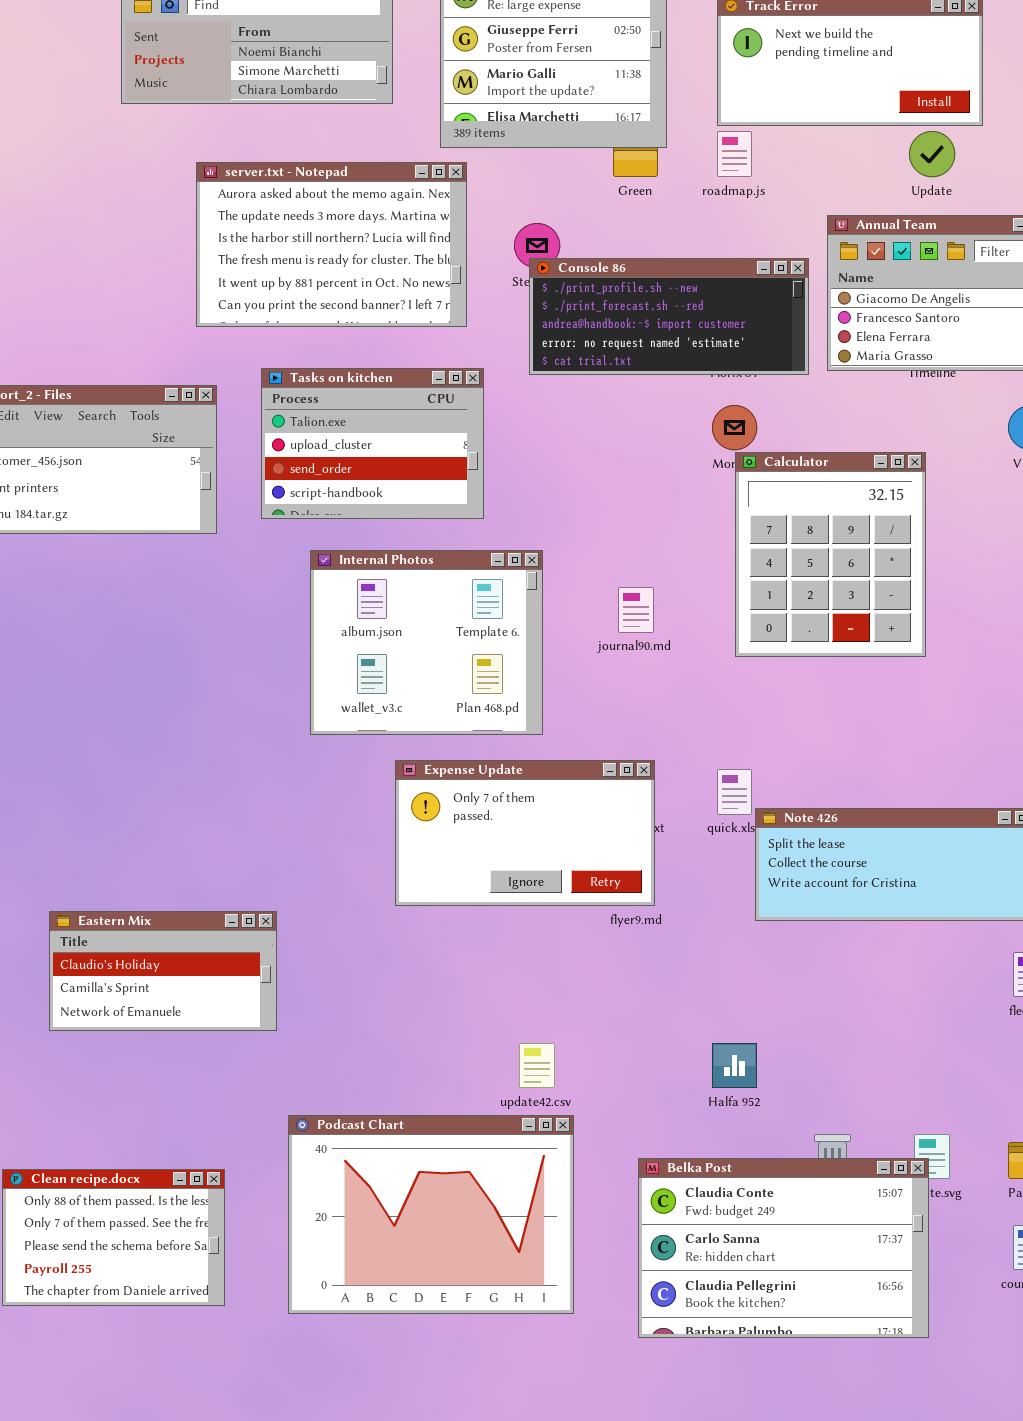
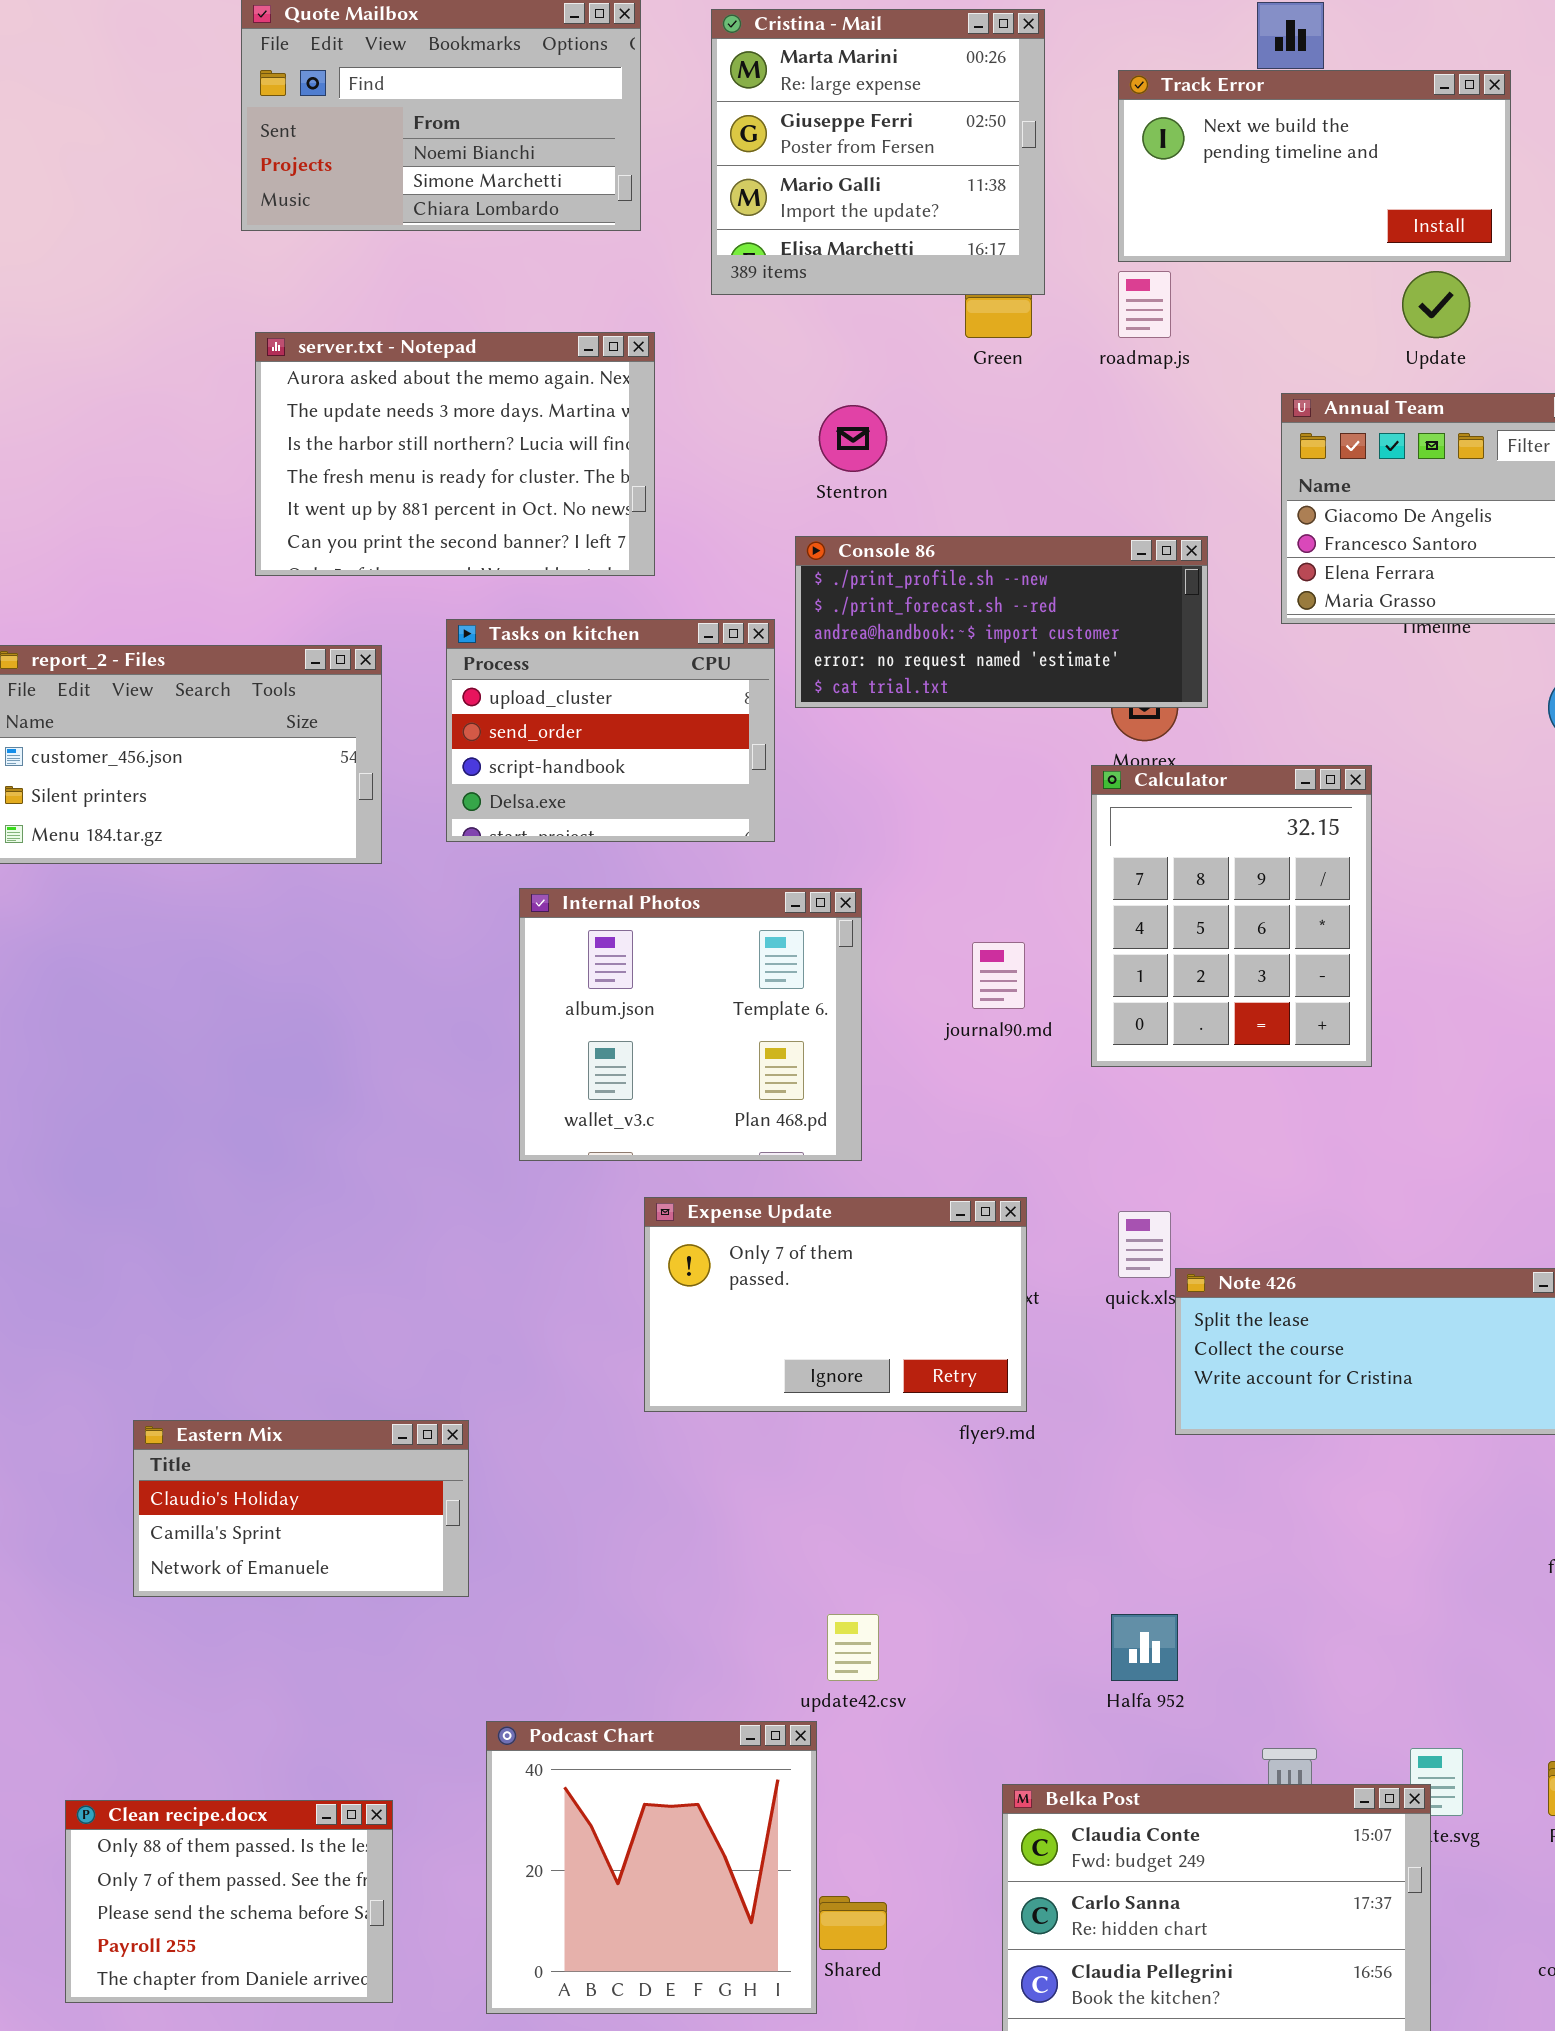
server.txt - Notepad: [196,162,467,327] -> [255,332,655,576], moved
Console 86: [529,258,809,375] -> [795,536,1208,708], moved
Tasks on kitchen: [261,368,484,519] -> [446,619,775,842], scrolled down 1 row
Calculator: [735,452,926,657] -> [1091,765,1372,1067], moved
Podcast Chart: [288,1115,574,1314] -> [486,1721,817,2014], resized

